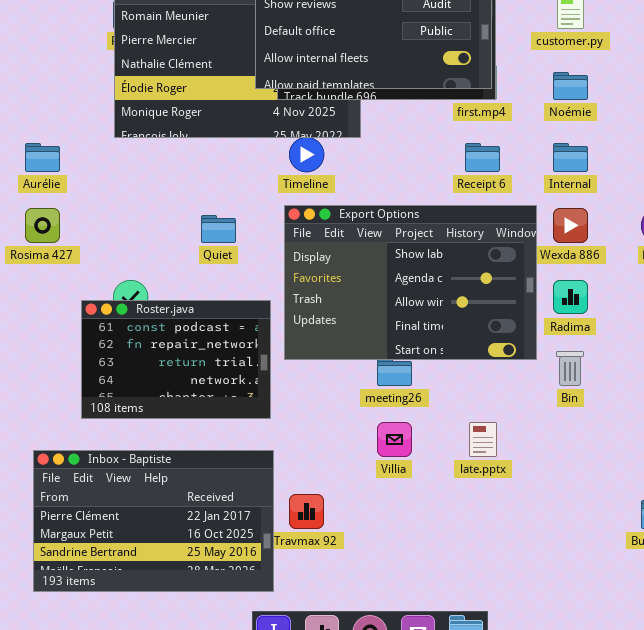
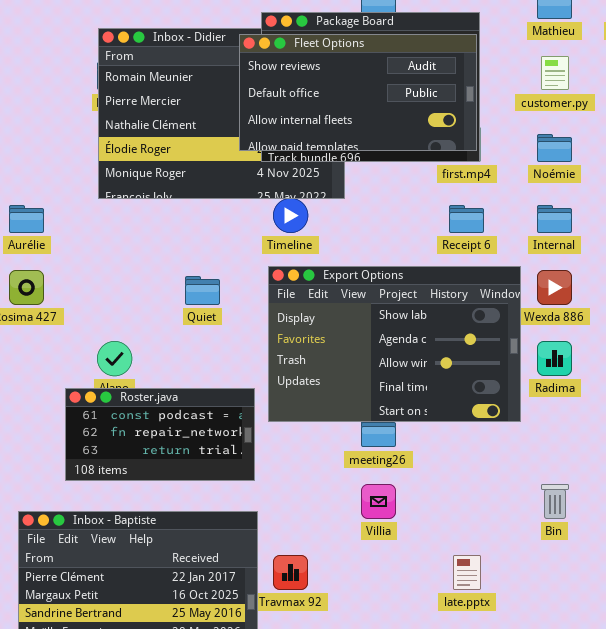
Roster.java: [81,300,271,419] -> [65,388,255,481], resized
Bin: [556,351,584,386] -> [541,484,569,519], moved
late.pptx: [469,422,497,457] -> [453,555,481,590], moved

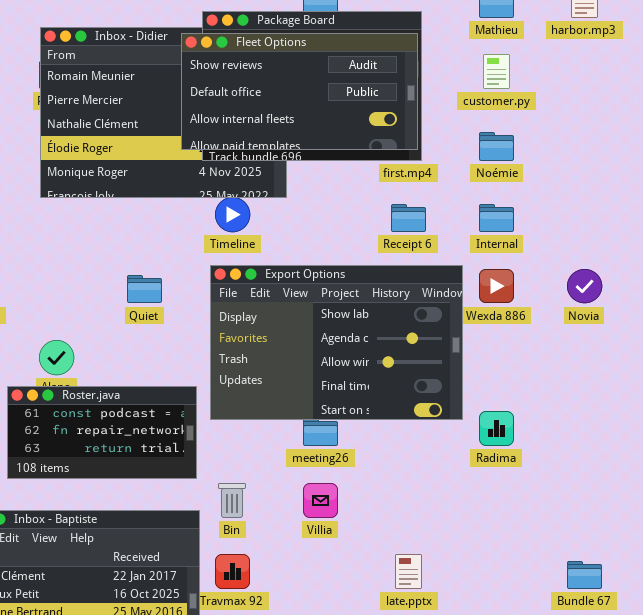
Radima: [537,341,572,376] -> [479,411,514,446], moved
Bin: [541,484,569,519] -> [218,483,246,518], moved

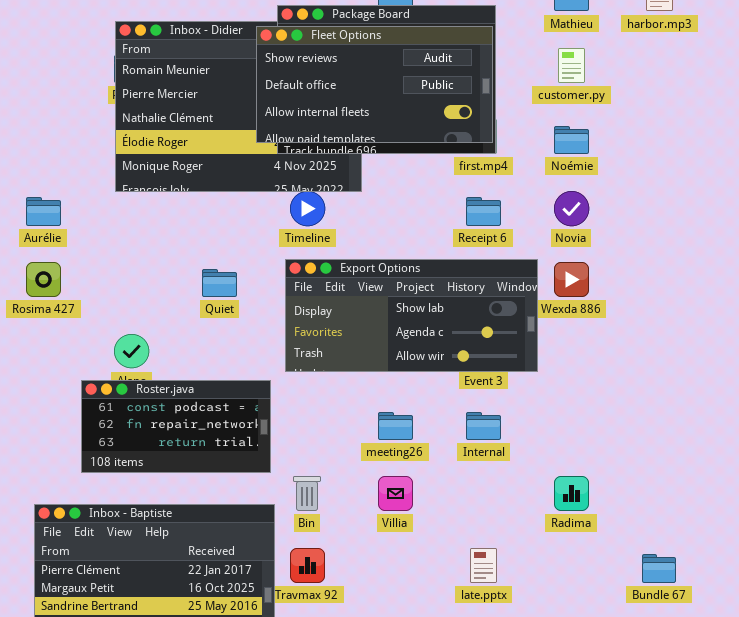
Internal: [479,204,514,232] -> [466,412,501,440], moved
Export Options: [210,265,463,420] -> [285,259,538,372], resized
Novia: [567,269,602,303] -> [554,191,589,226], moved
Radima: [479,411,514,446] -> [554,476,589,511], moved

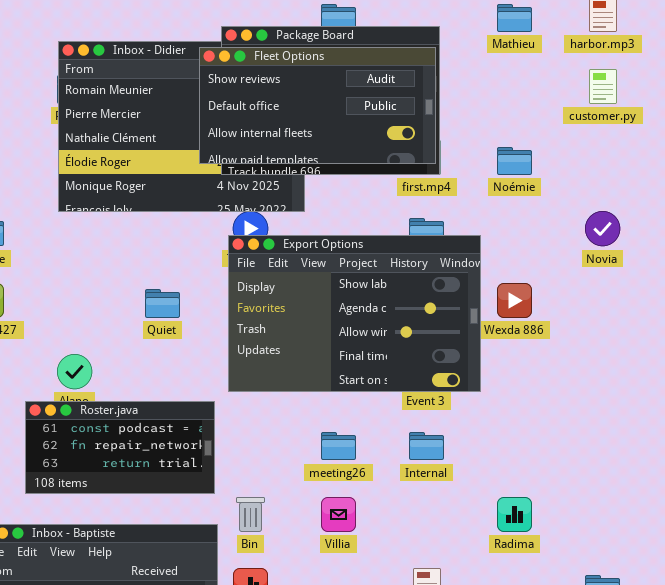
customer.py: [558,48,585,83] -> [589,69,617,104], moved
Novia: [554,191,589,226] -> [585,211,620,246], moved
Export Options: [285,259,538,372] -> [228,235,481,392], resized

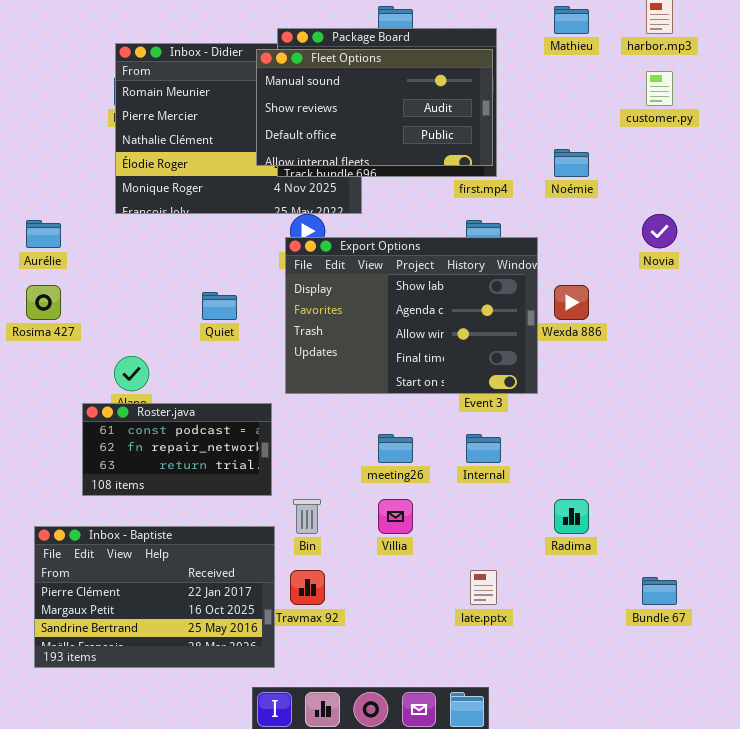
Fleet Options: [199,47,436,164] -> [256,49,493,166], scrolled up 1 row

